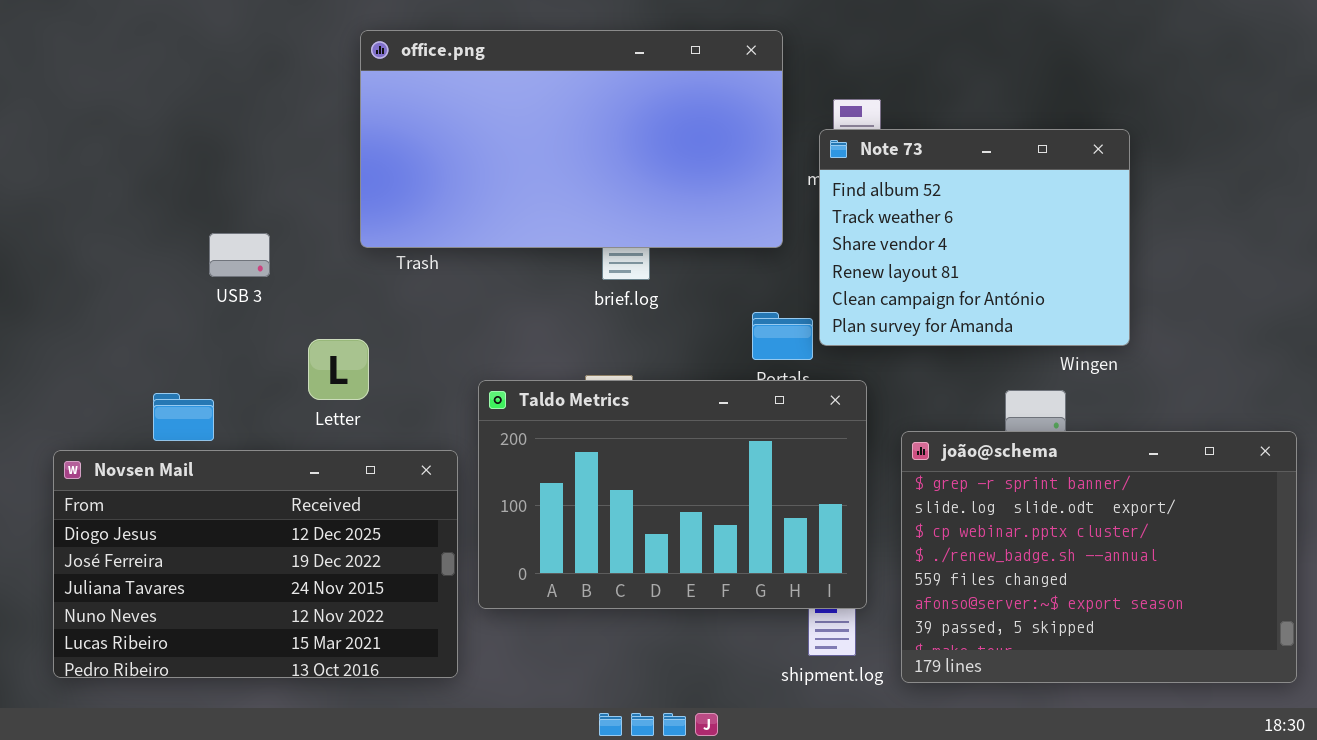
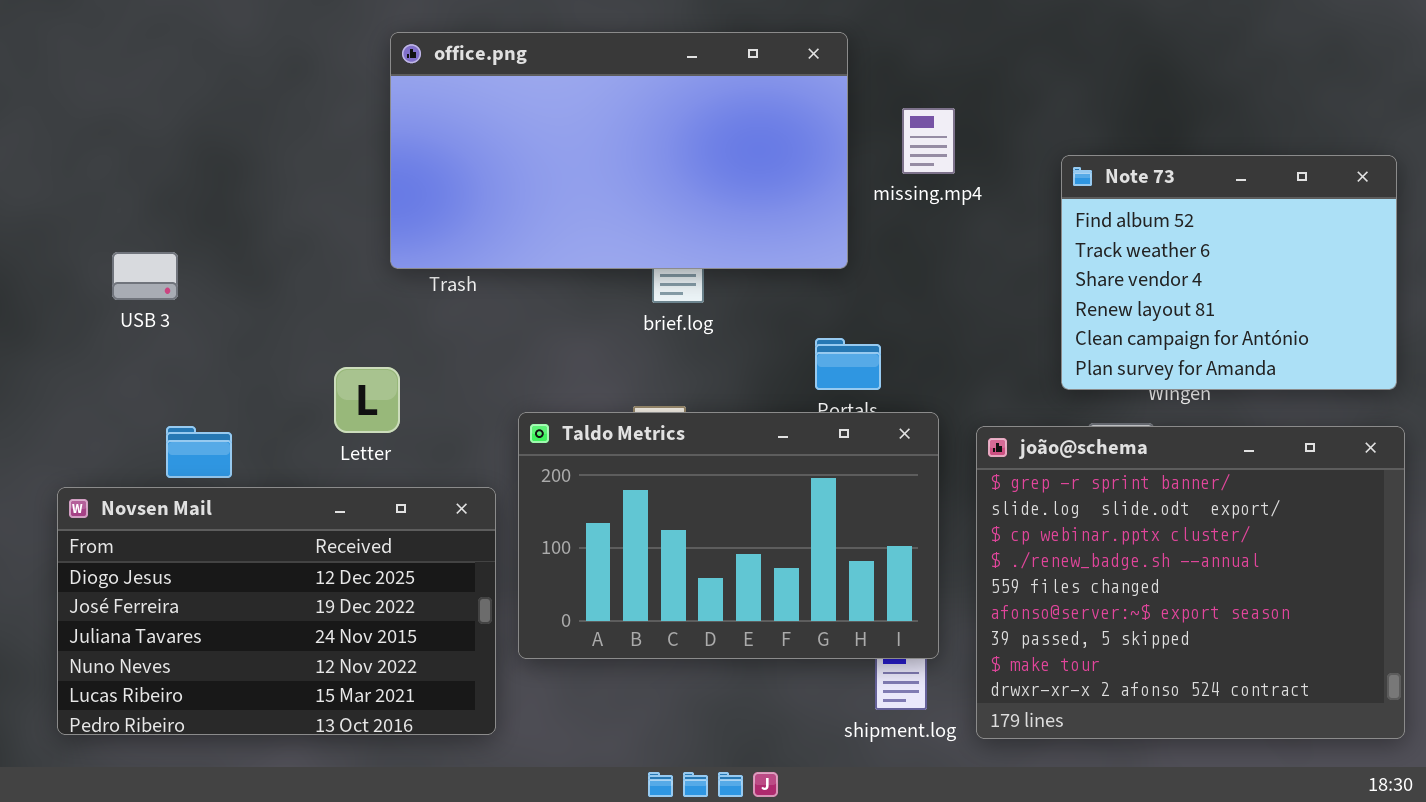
Note 73: [819,129,1130,346] -> [1061,155,1397,390], moved
USB 3: [209,233,270,277] -> [112,252,178,300], moved
joão@schema: [901,431,1297,683] -> [976,426,1405,739], resized

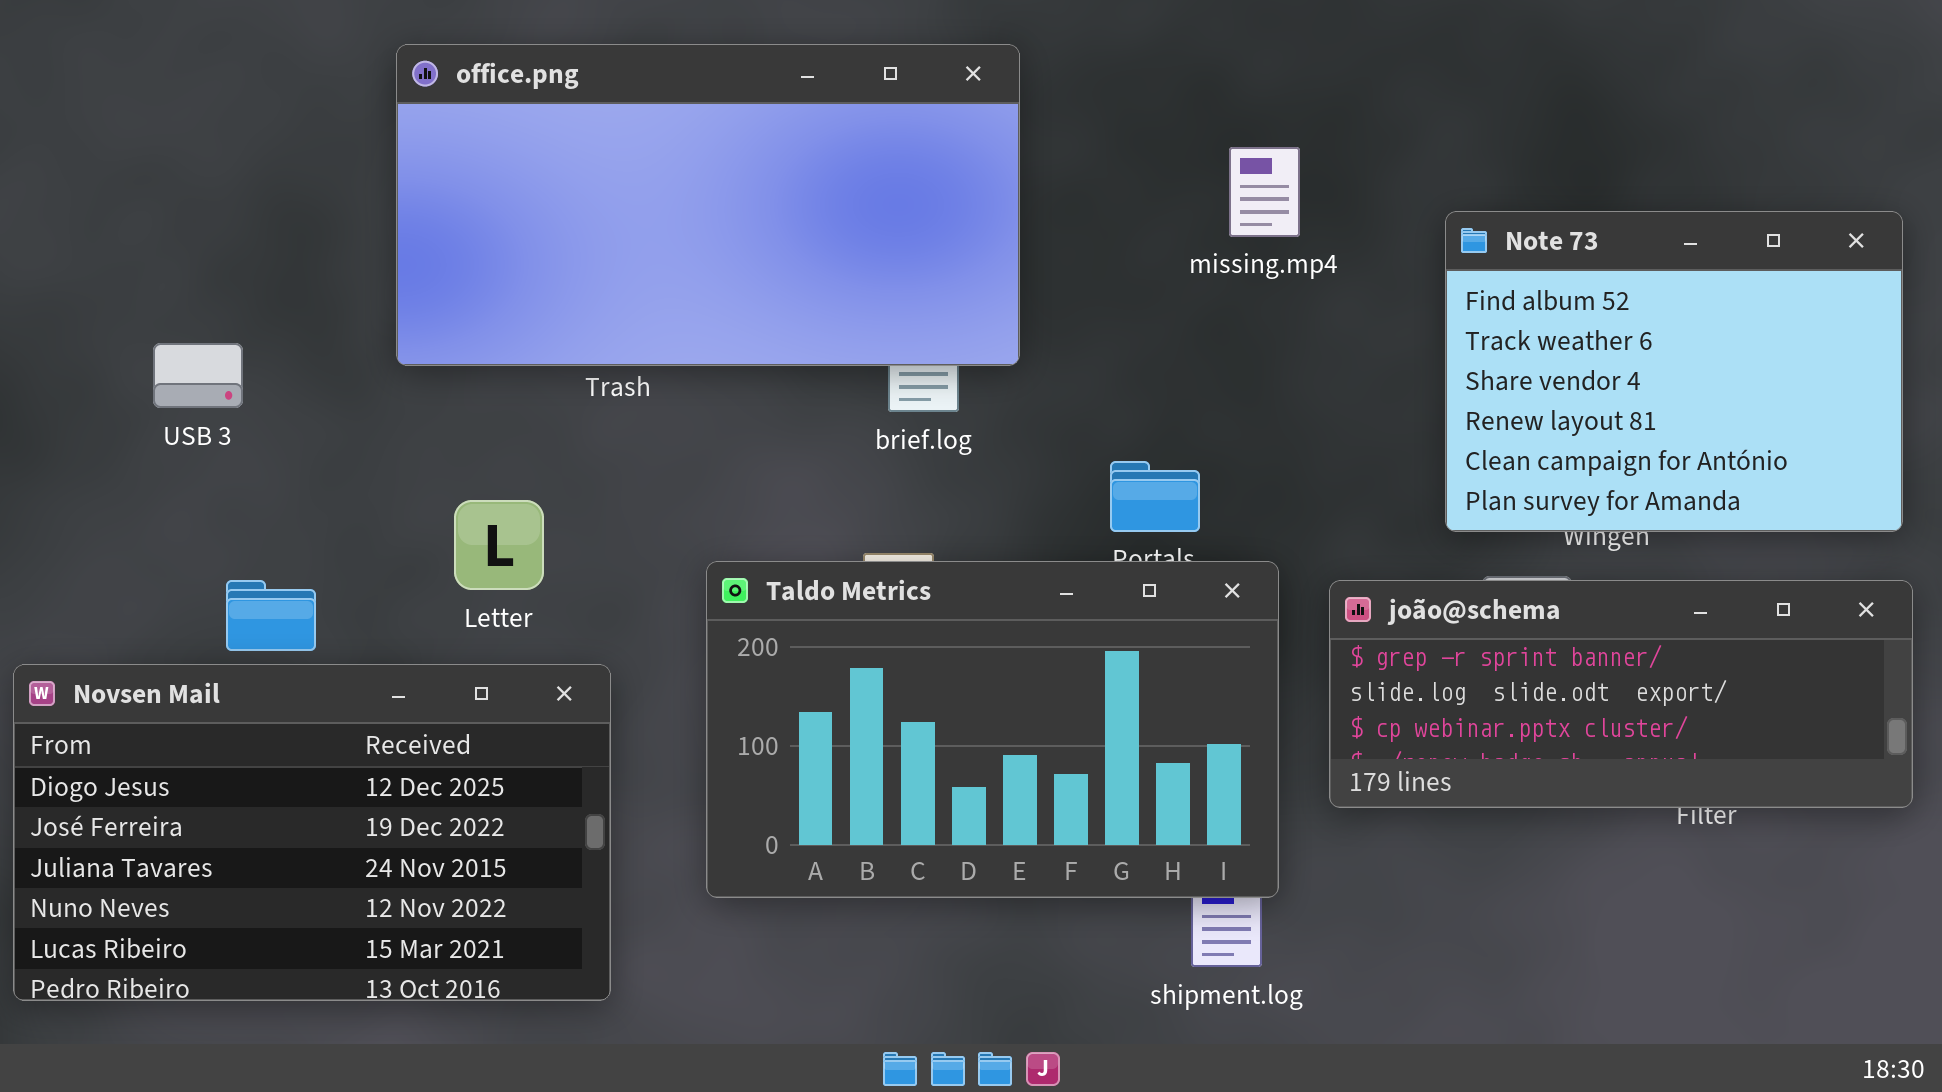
office.png: [390,32,848,269] -> [396,44,1020,366], moved
joão@schema: [976,426,1405,739] -> [1329,580,1913,808], resized
Novsen Mail: [57,487,496,735] -> [13,664,611,1001], moved

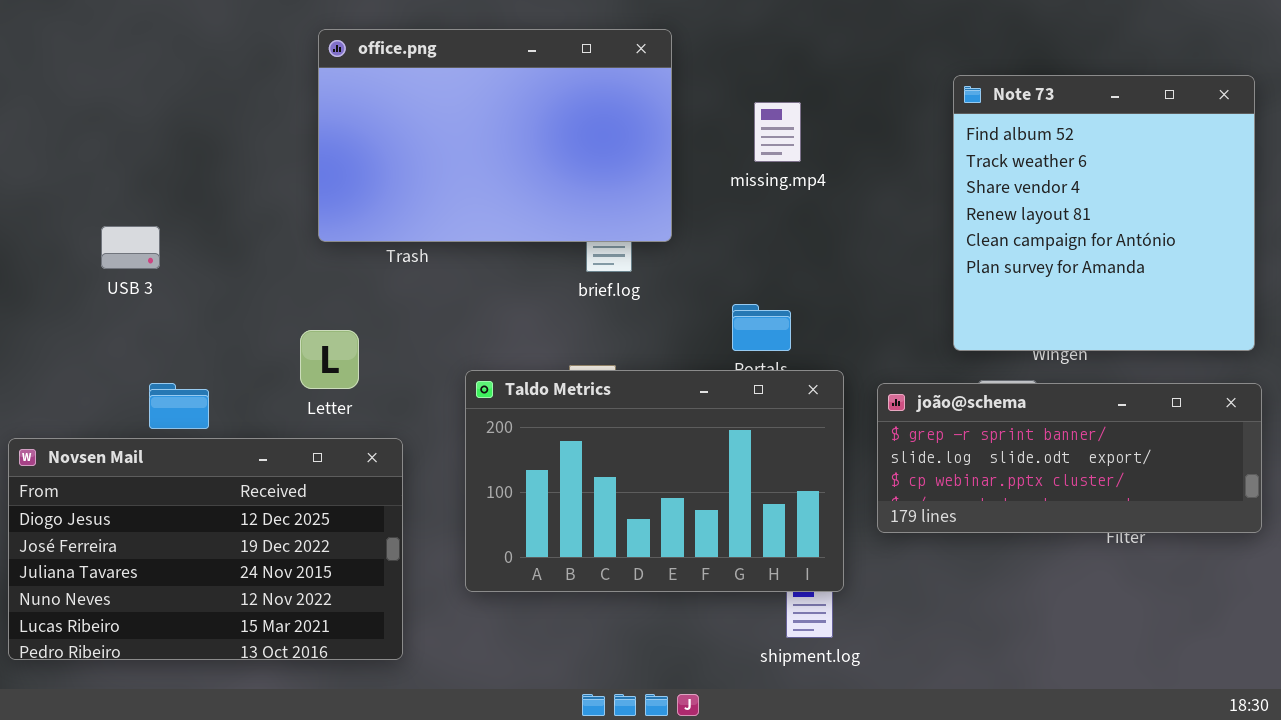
office.png: [396,44,1020,366] -> [318,29,672,242], resized
missing.mp4: [1229,147,1300,237] -> [754,102,801,162], moved
Note 73: [1445,211,1903,532] -> [953,75,1255,351], resized

